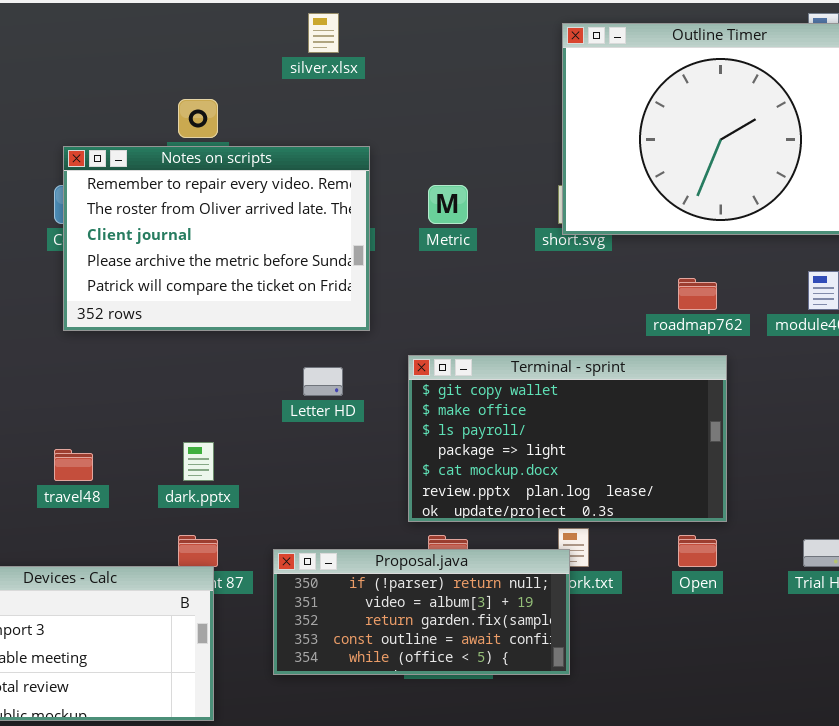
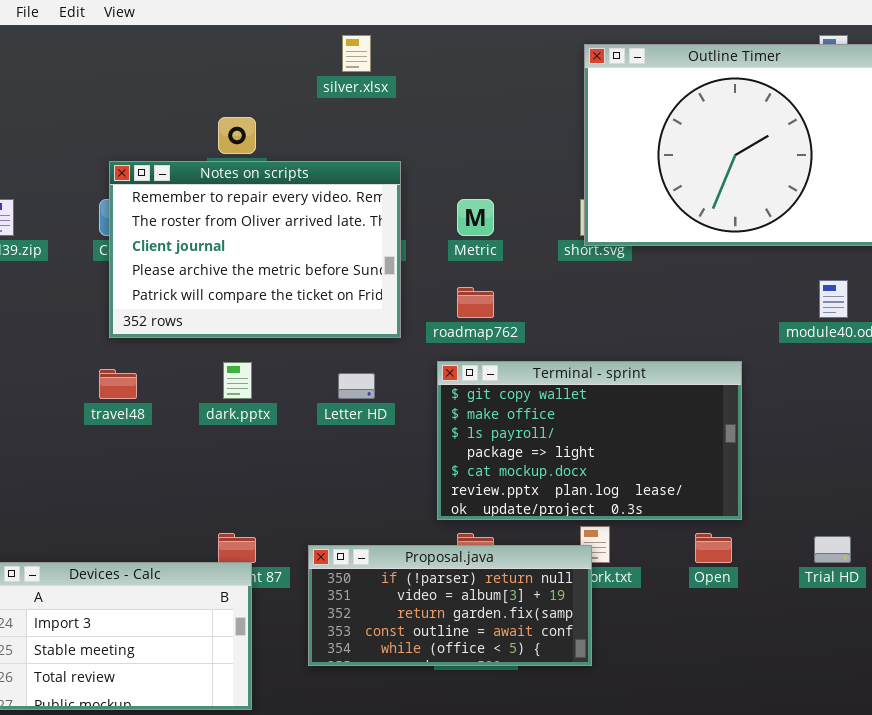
roadmap762: [678,278,717,310] -> [457,287,494,318], moved
dark.pptx: [183,442,214,481] -> [223,362,252,399], moved
travel48: [54,449,93,481] -> [99,369,137,399], moved

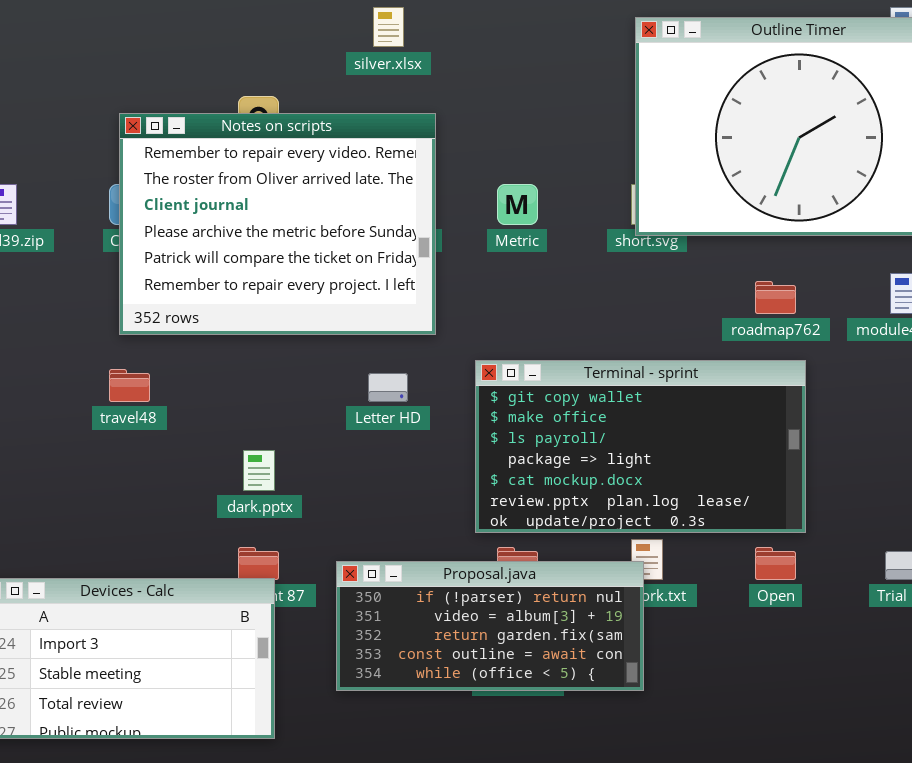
Notes on scripts: [109,161,401,338] -> [119,113,436,335], resized
roadmap762: [457,287,494,318] -> [755,281,796,314], moved
dark.pptx: [223,362,252,399] -> [243,450,275,491], moved

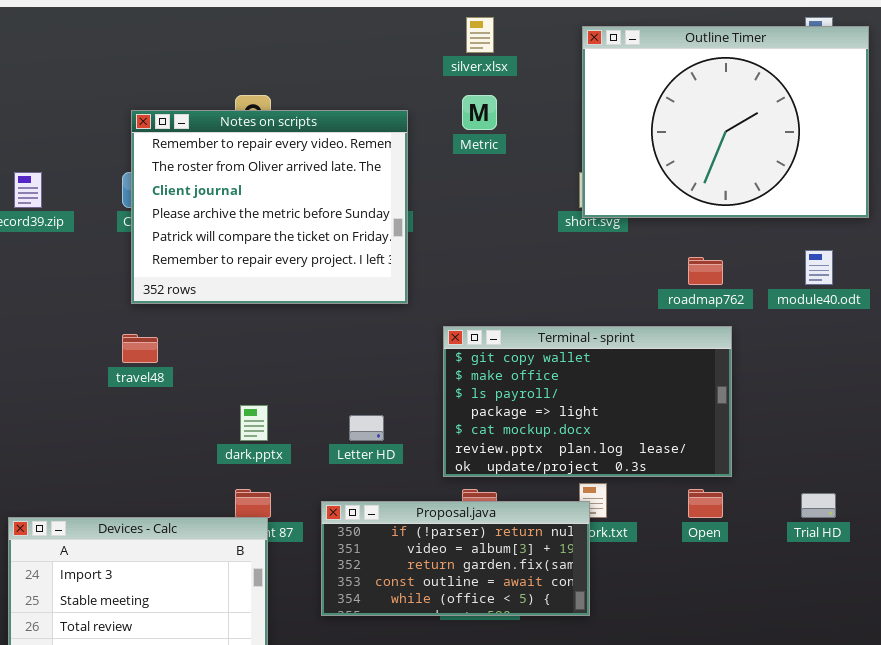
silver.xlsx: [373,7,404,47] -> [466,17,494,53], moved
Metric: [497,184,538,225] -> [462,95,497,130], moved
Letter HD: [368,373,408,402] -> [349,415,384,441], moved

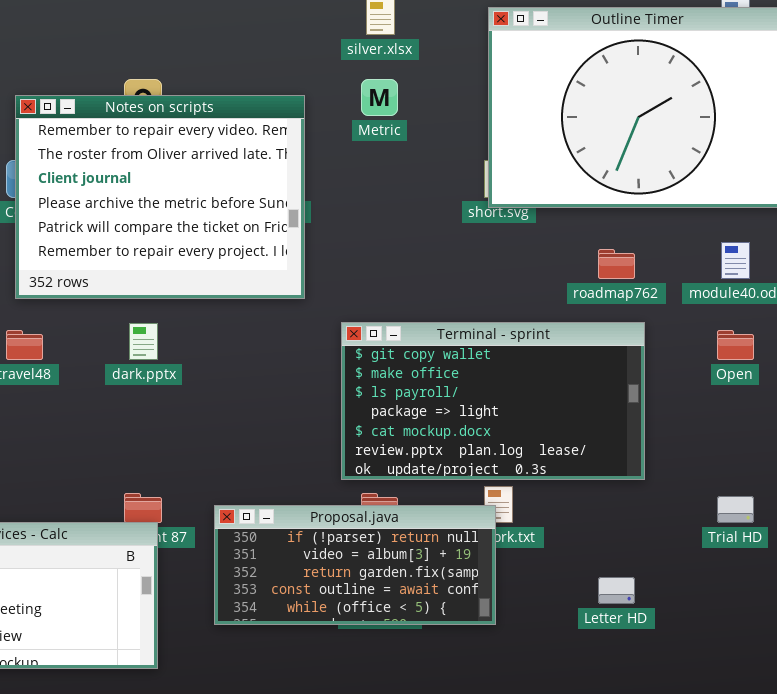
dark.pptx: [240,405,268,441] -> [129,323,158,360], moved
Letter HD: [349,415,384,441] -> [598,577,635,604], moved
Open: [688,489,723,518] -> [717,330,754,360], moved

